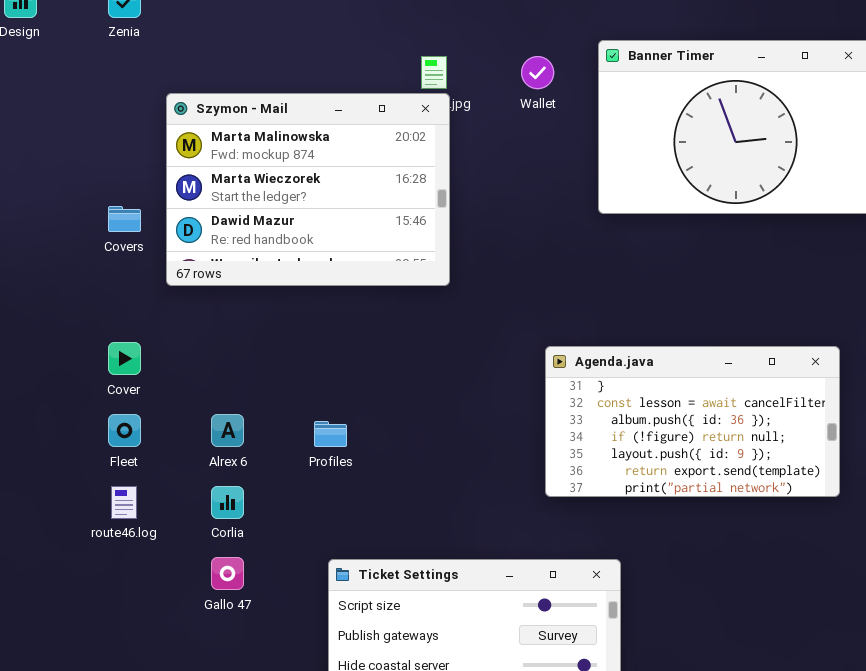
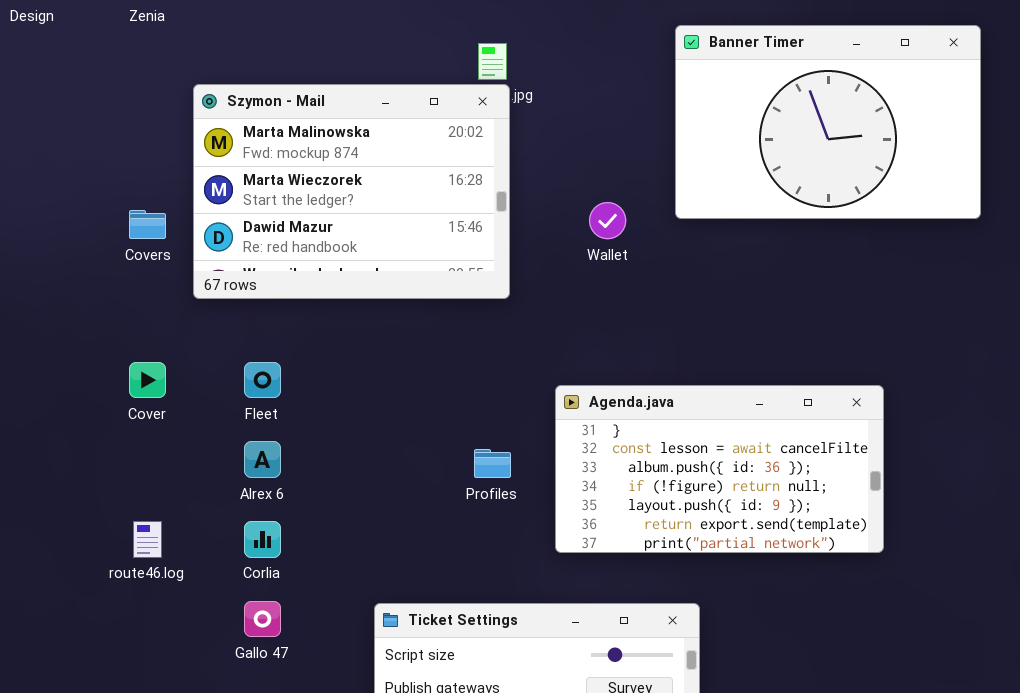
Wallet: [521,56,554,89] -> [589,202,626,239], moved
Agenda.java: [545,346,840,497] -> [555,385,884,553], moved
Fleet: [108,414,141,447] -> [244,362,281,398], moved
Profiles: [314,421,347,447] -> [474,449,511,478], moved

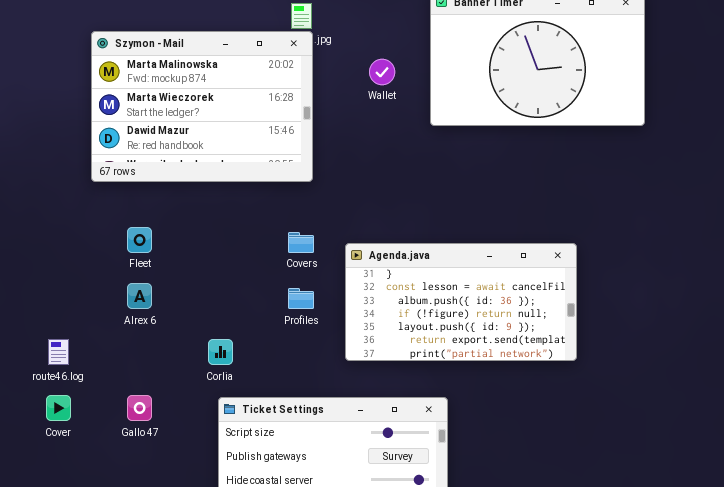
Wallet: [589,202,626,239] -> [369,59,395,85], moved
Covers: [129,210,166,239] -> [288,232,314,253], moved
Cover: [129,362,166,398] -> [46,395,71,421], moved
Corlia: [244,521,281,558] -> [208,339,233,365], moved

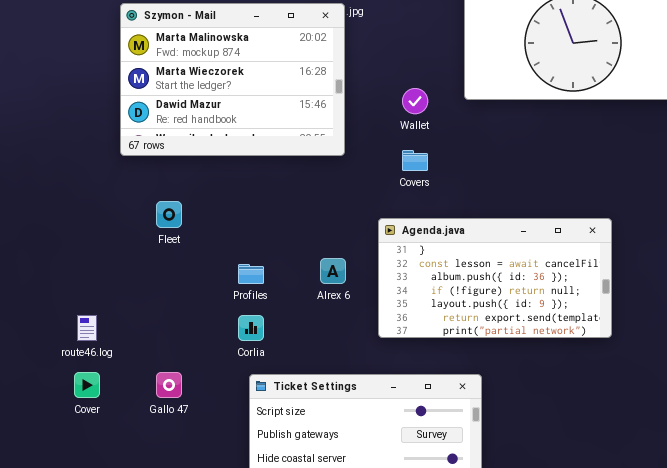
Wallet: [369,59,395,85] -> [402,88,428,114], moved
Covers: [288,232,314,253] -> [402,150,428,171], moved
Alrex 6: [127,283,152,309] -> [320,258,346,284], moved
Profiles: [288,288,314,309] -> [238,264,264,284], moved

